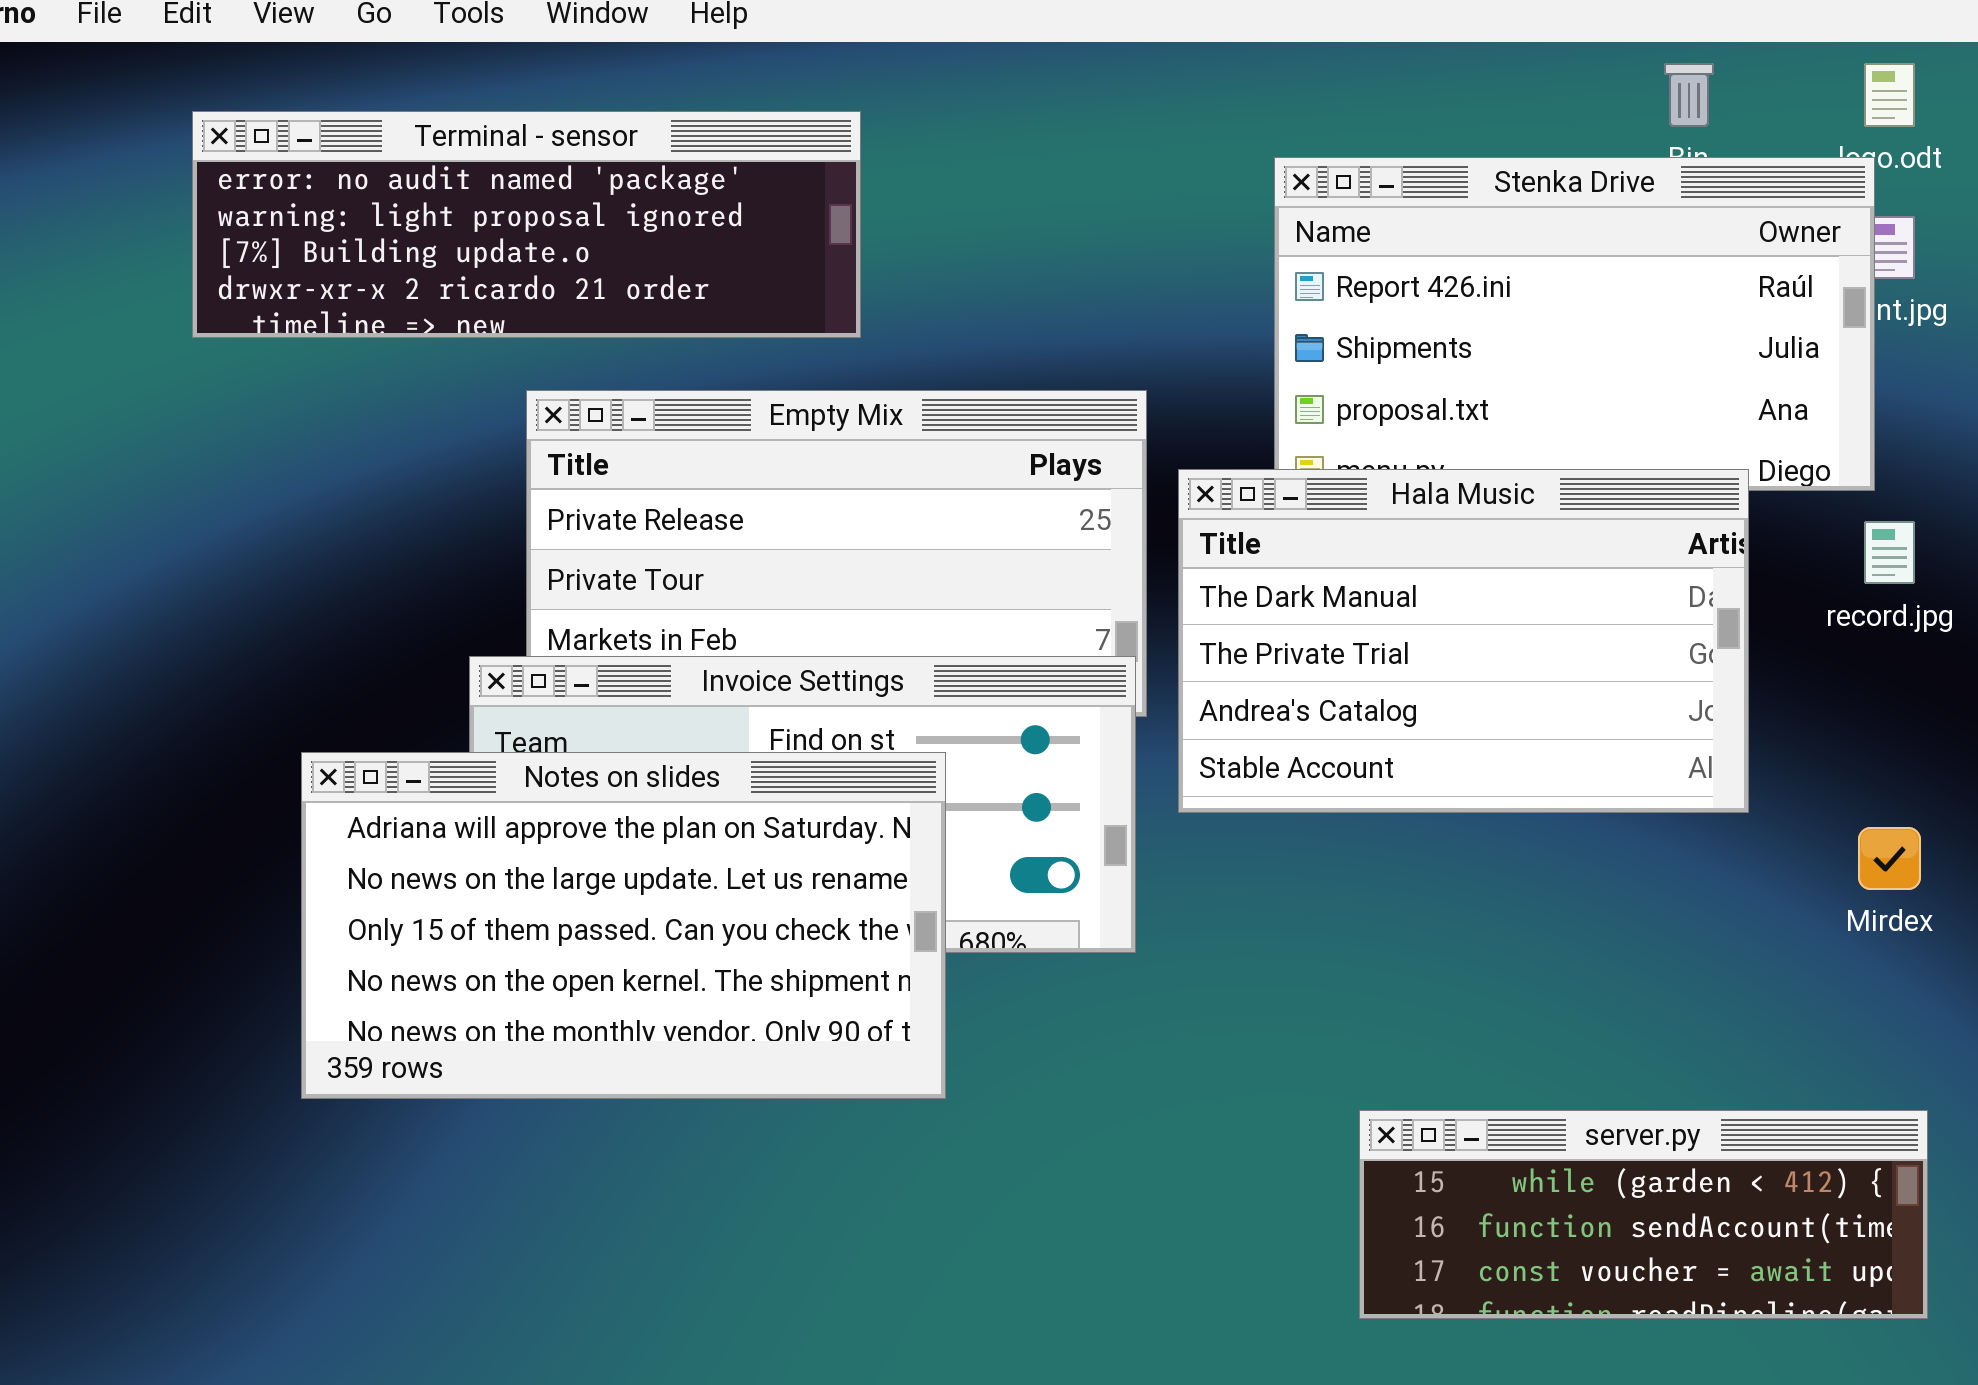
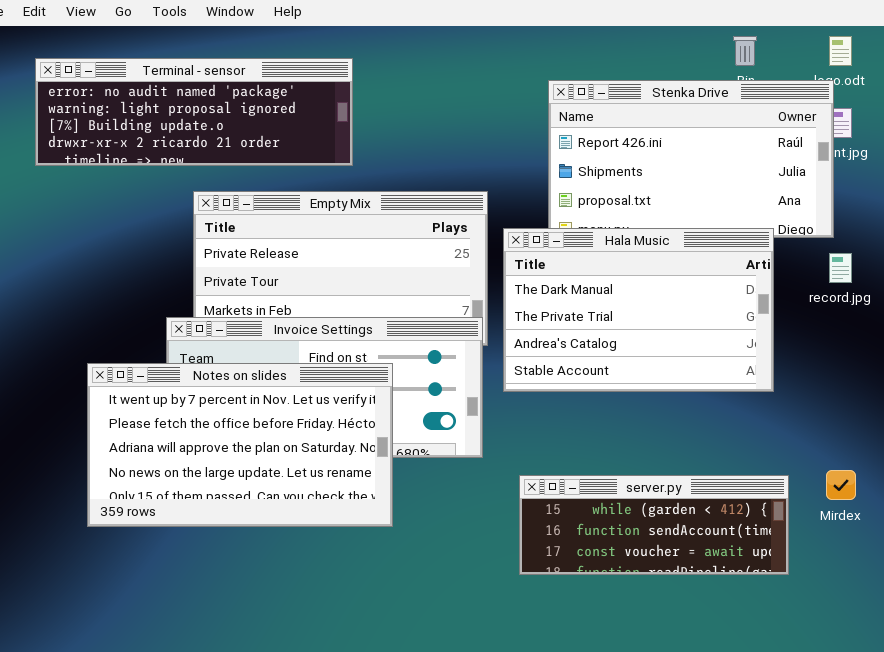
Notes on slides: [301,752,946,1099] -> [87,363,393,527], scrolled up 2 rows
Mirdex: [1858,827,1921,890] -> [826,470,856,500], moved
server.py: [1359,1110,1928,1319] -> [519,475,789,575], moved

